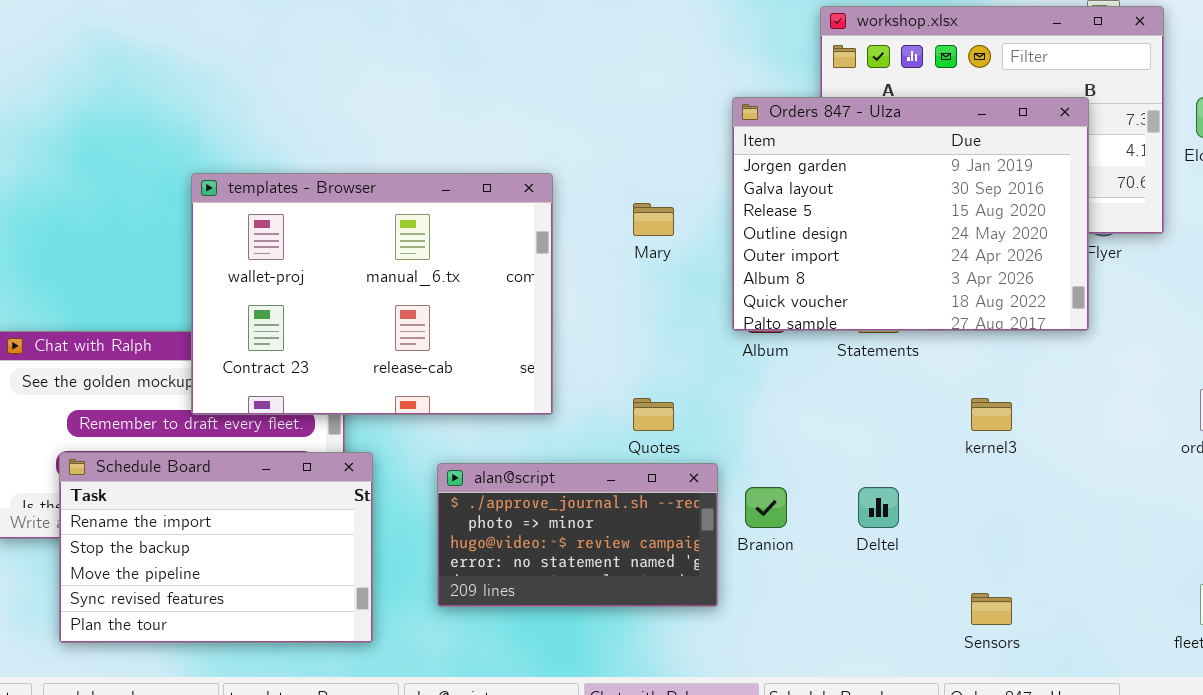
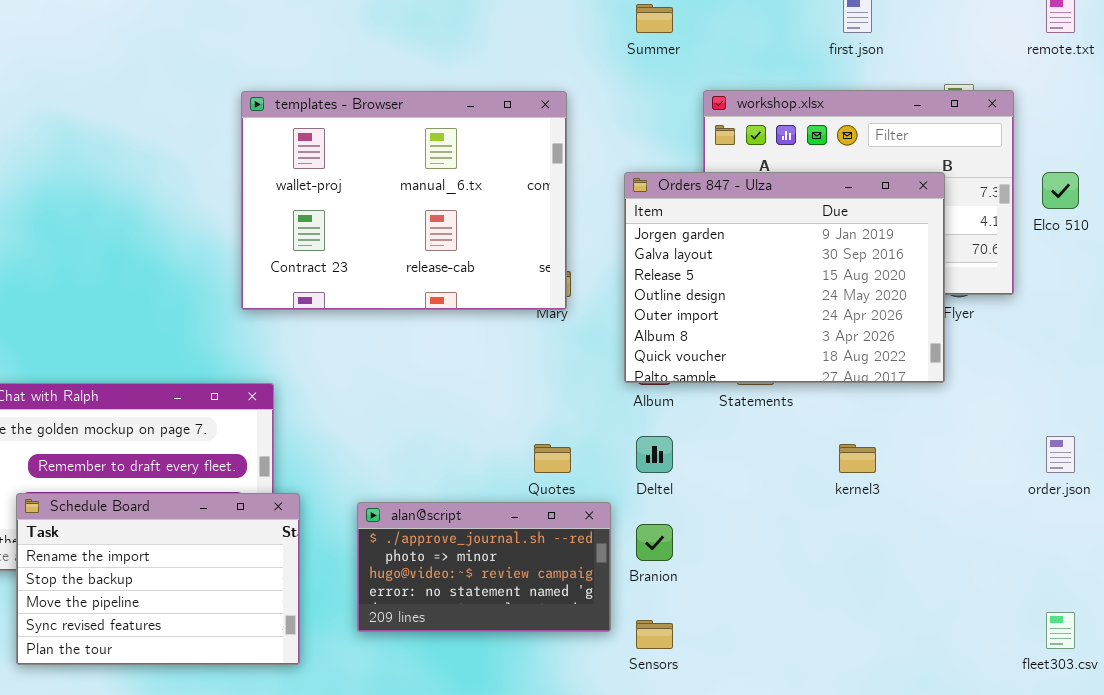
templates - Browser: [191,173,553,415] -> [241,91,567,310], moved
Deltel: [858,487,899,528] -> [636,436,673,473], moved
Sensors: [971,593,1012,625] -> [636,620,673,649], moved

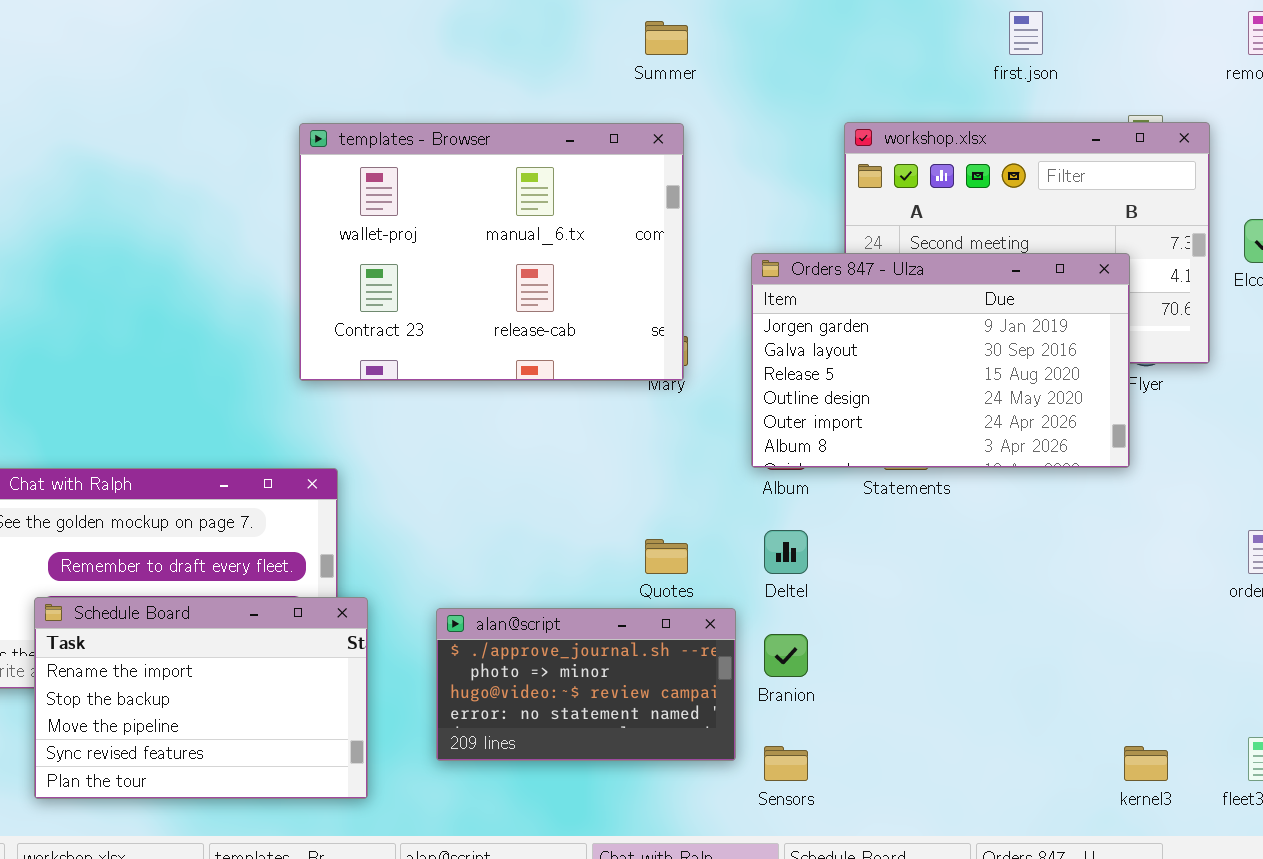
Summer: [636,4,673,33] -> [645,21,688,55], moved
Orders 847 - Ulza: [624,172,945,383] -> [751,253,1130,468], resized
kernel3: [839,444,876,473] -> [1124,746,1168,781], moved

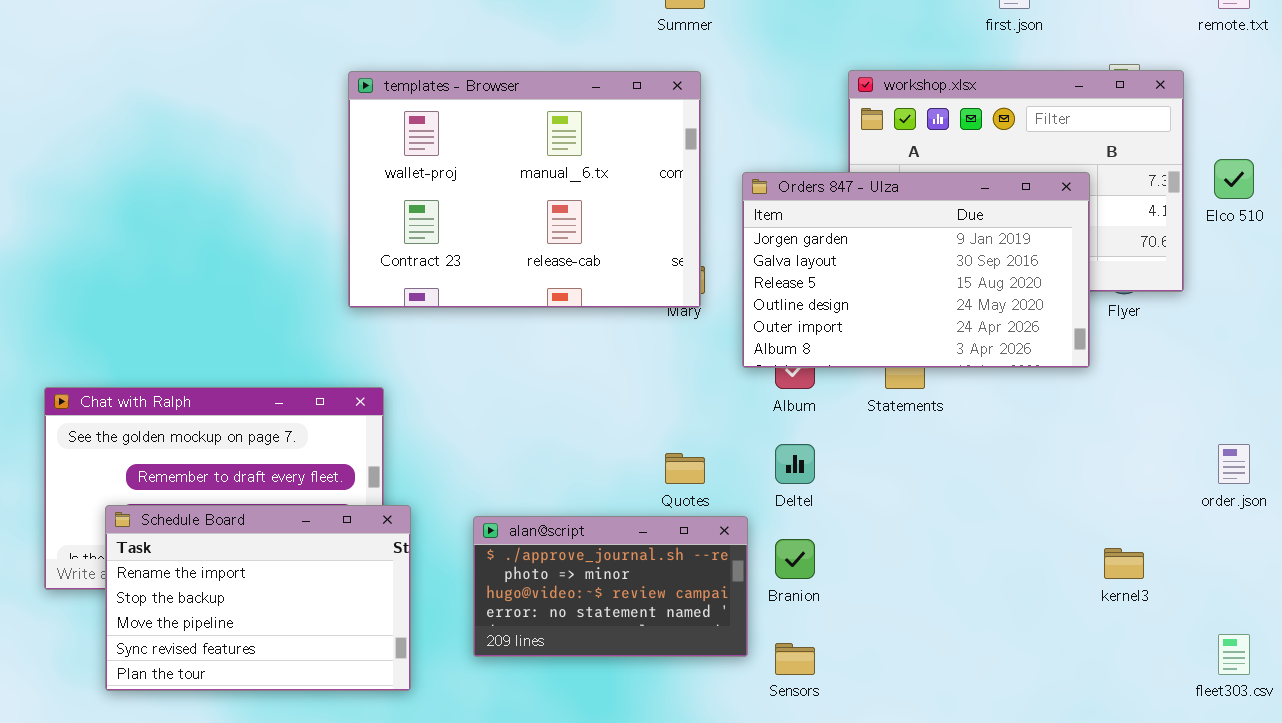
Orders 847 - Ulza: [751,253,1130,468] -> [742,172,1090,368], moved
kernel3: [1124,746,1168,781] -> [1104,548,1144,579], moved

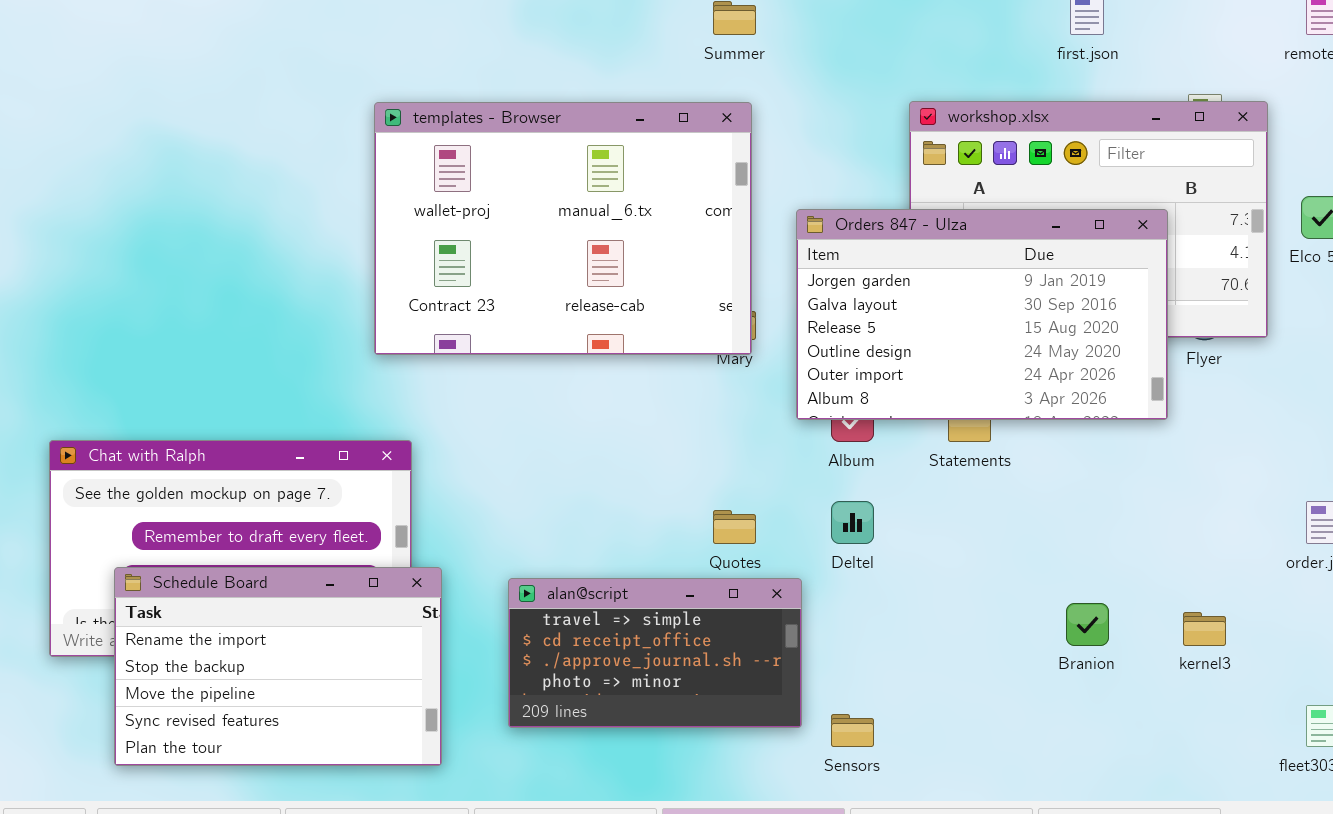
alan@script: [473,516,748,657] -> [508,578,802,728], scrolled up 2 rows
Branion: [775,539,815,579] -> [1066,603,1109,646], moved

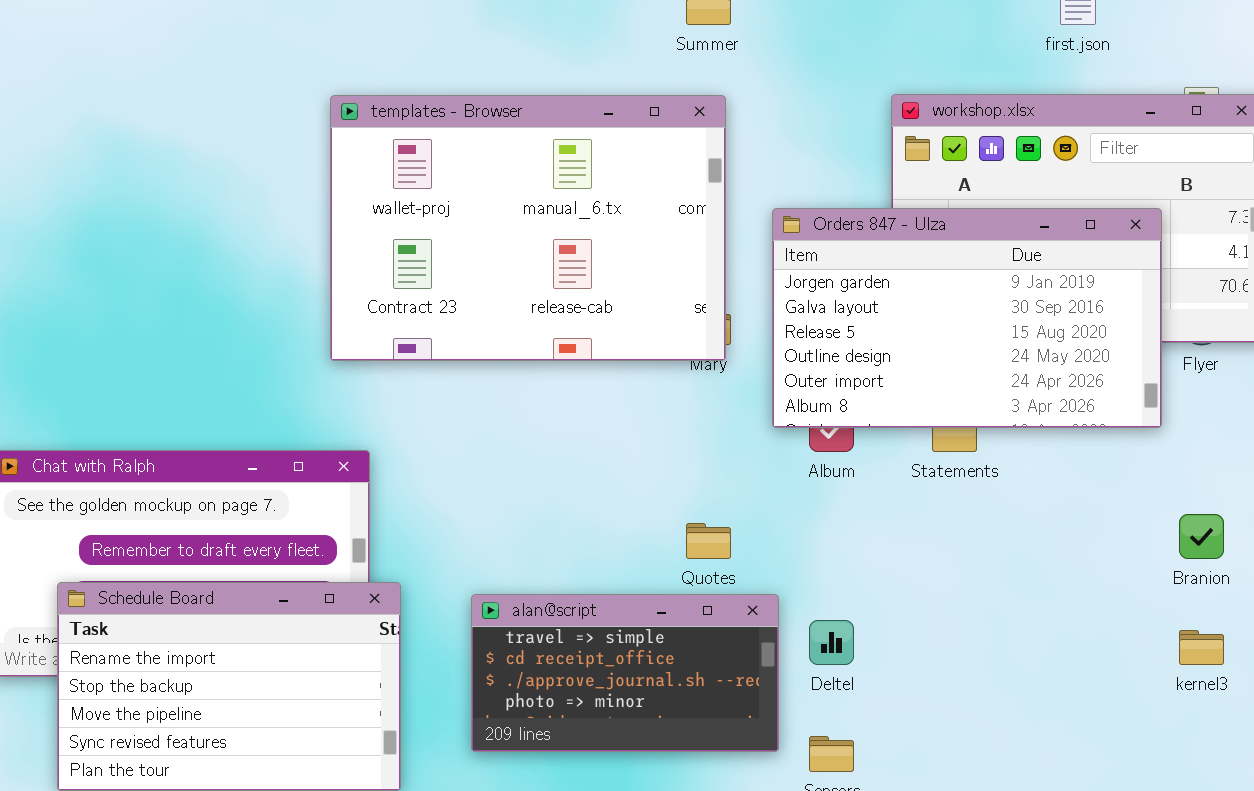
Deltel: [831,501,874,544] -> [809,620,854,665], moved
Branion: [1066,603,1109,646] -> [1179,514,1224,559], moved

